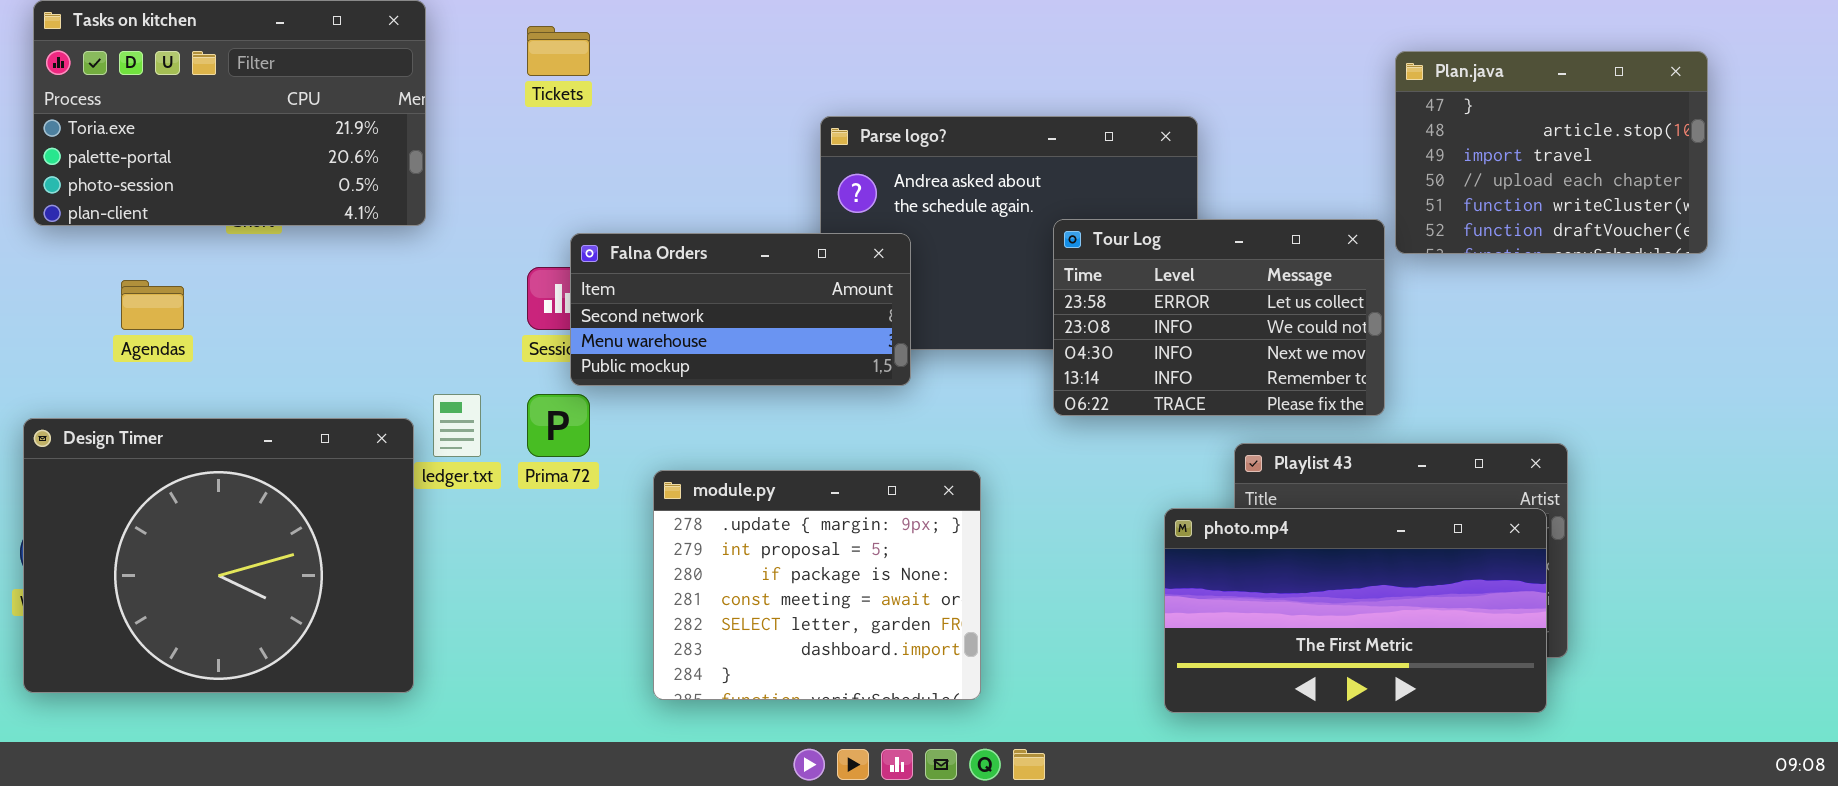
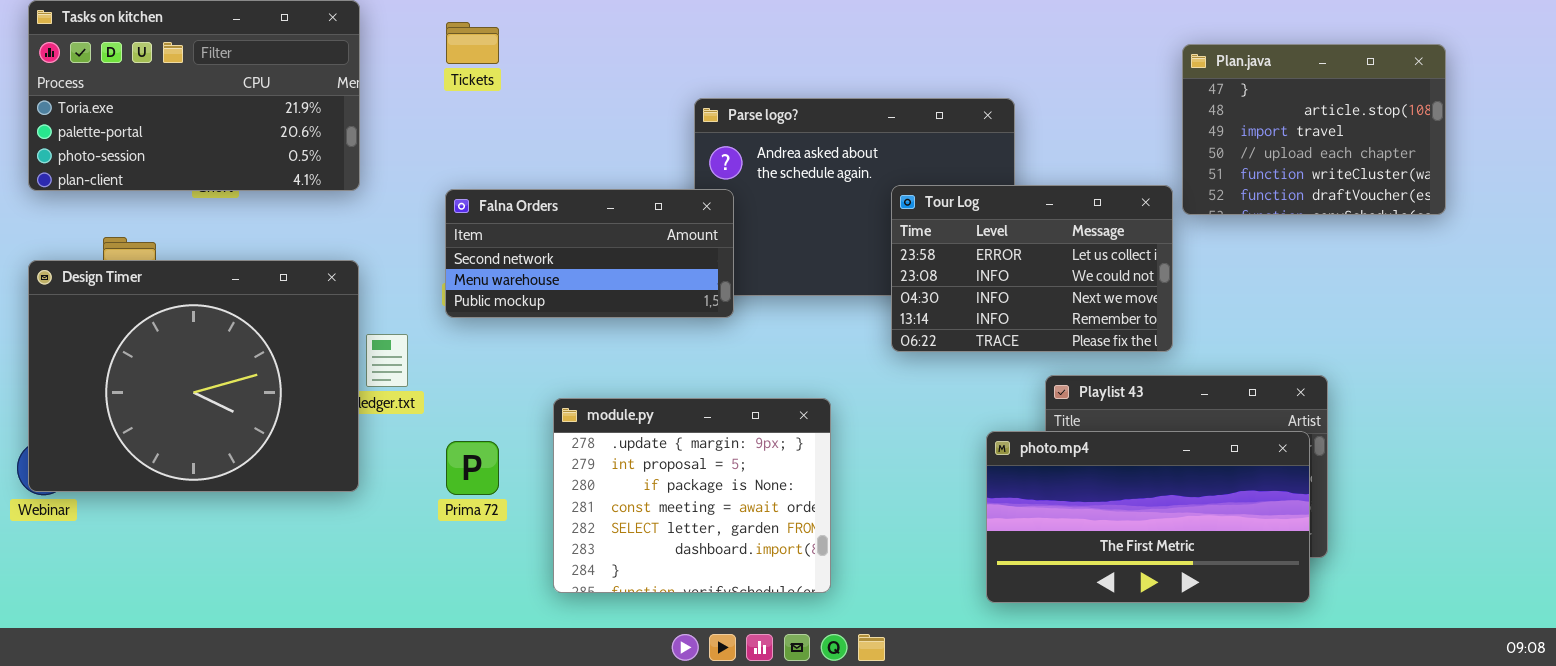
Falna Orders: [570,233,911,386] -> [445,189,734,318], moved
Prima 72: [527,394,590,457] -> [446,441,499,495], moved
Design Timer: [23,418,414,693] -> [28,260,359,492], moved

